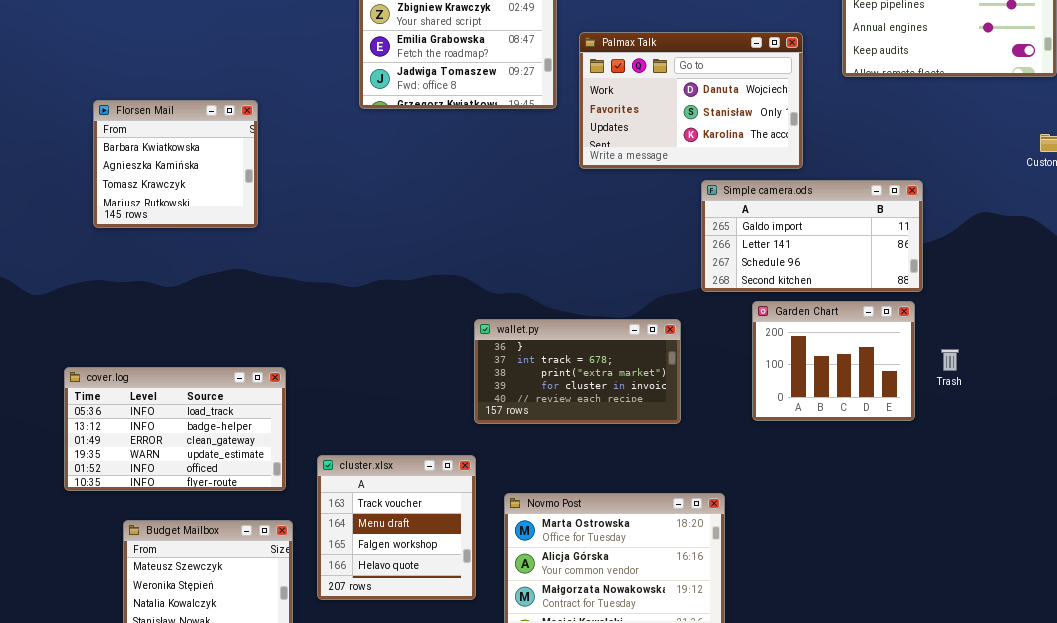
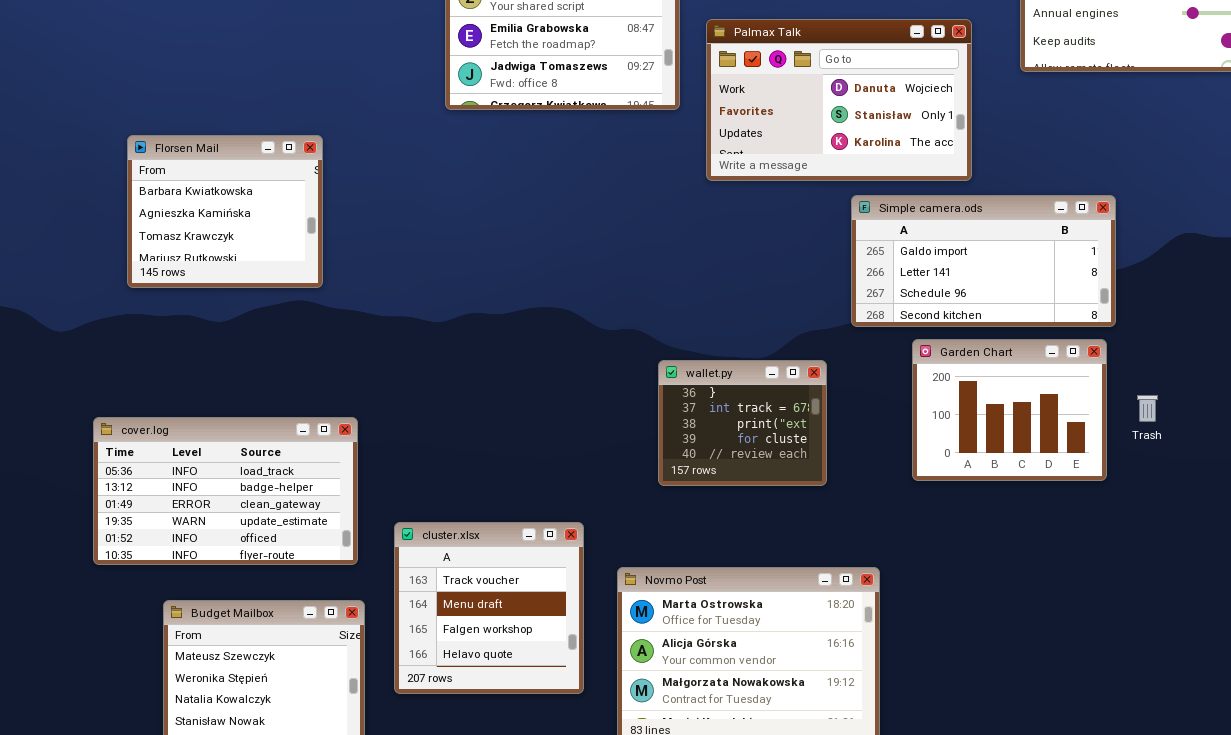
Florsen Mail: [93,100,258,228] -> [127,135,323,288], moved
wallet.py: [474,319,681,424] -> [658,360,827,486], resized

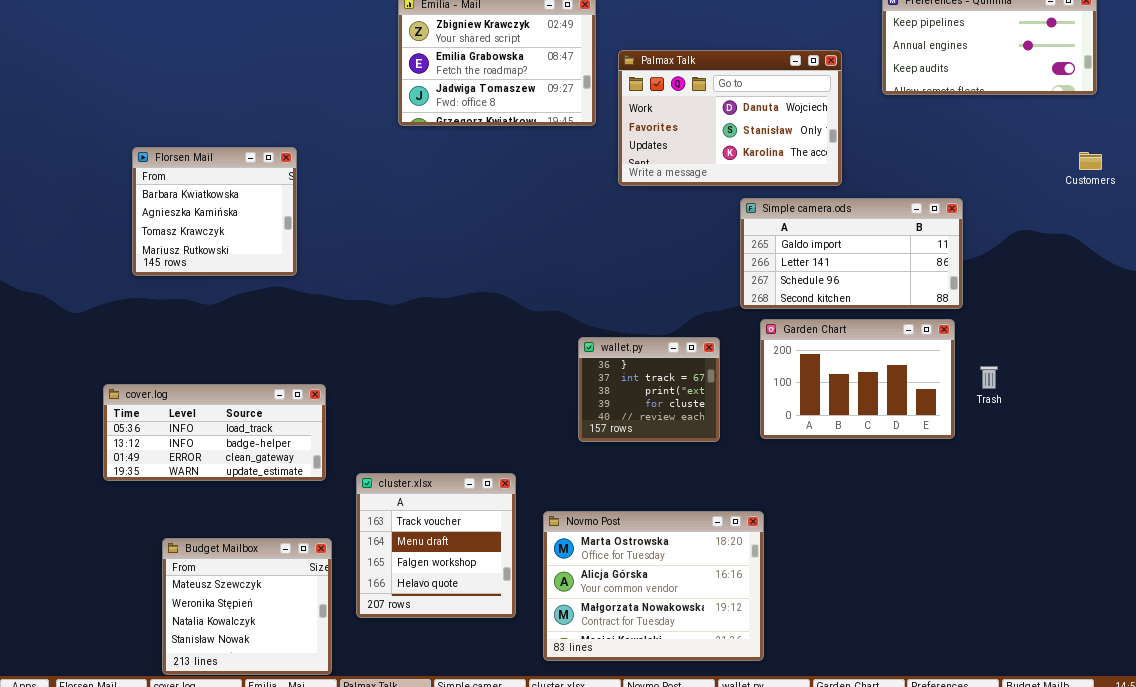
Garden Chart: [912,339,1107,481] -> [760,319,955,439], resized
cover.log: [93,417,358,565] -> [103,384,326,481], resized

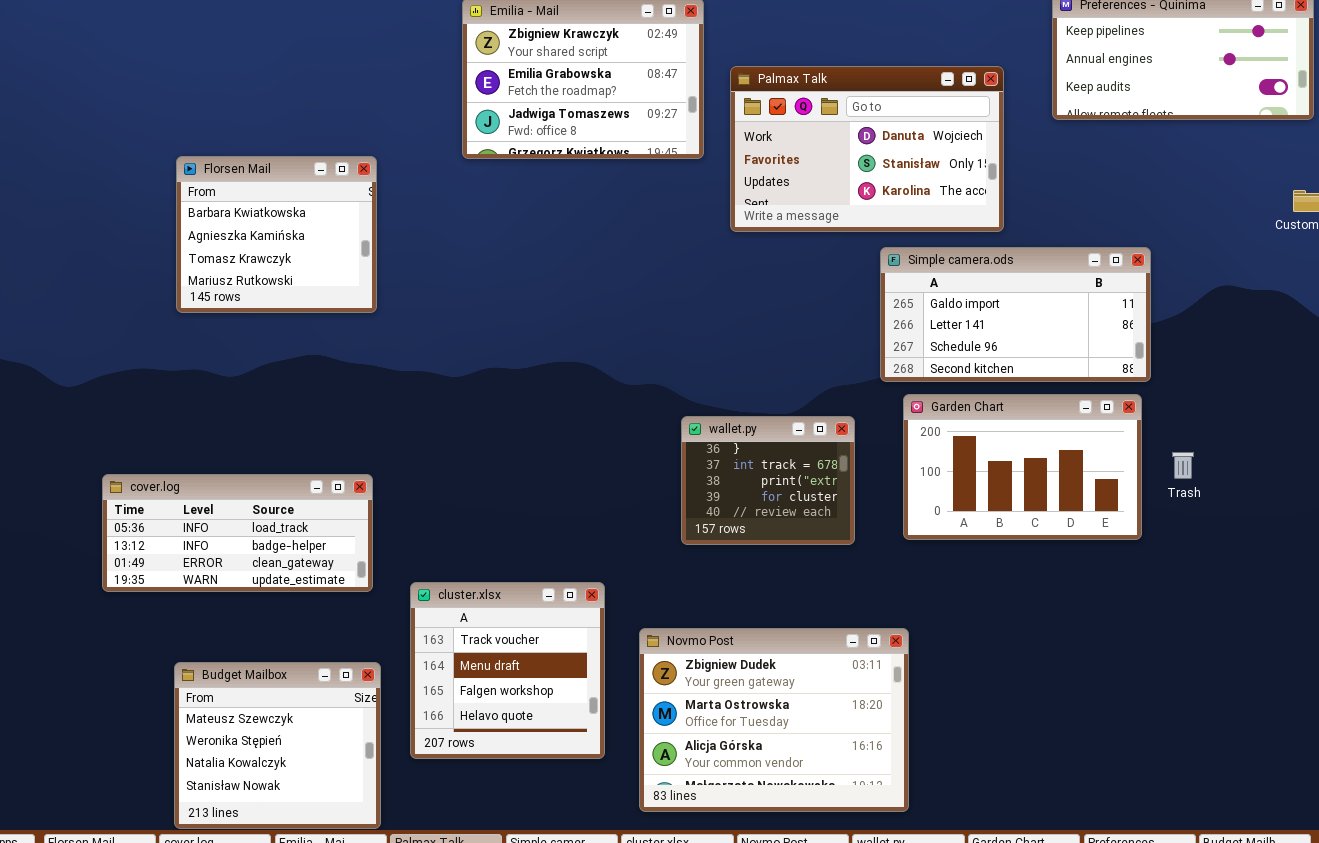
Florsen Mail: [132,147,297,276] -> [176,156,377,313], moved
Novmo Post: [543,511,764,661] -> [639,628,909,812], scrolled up 1 row

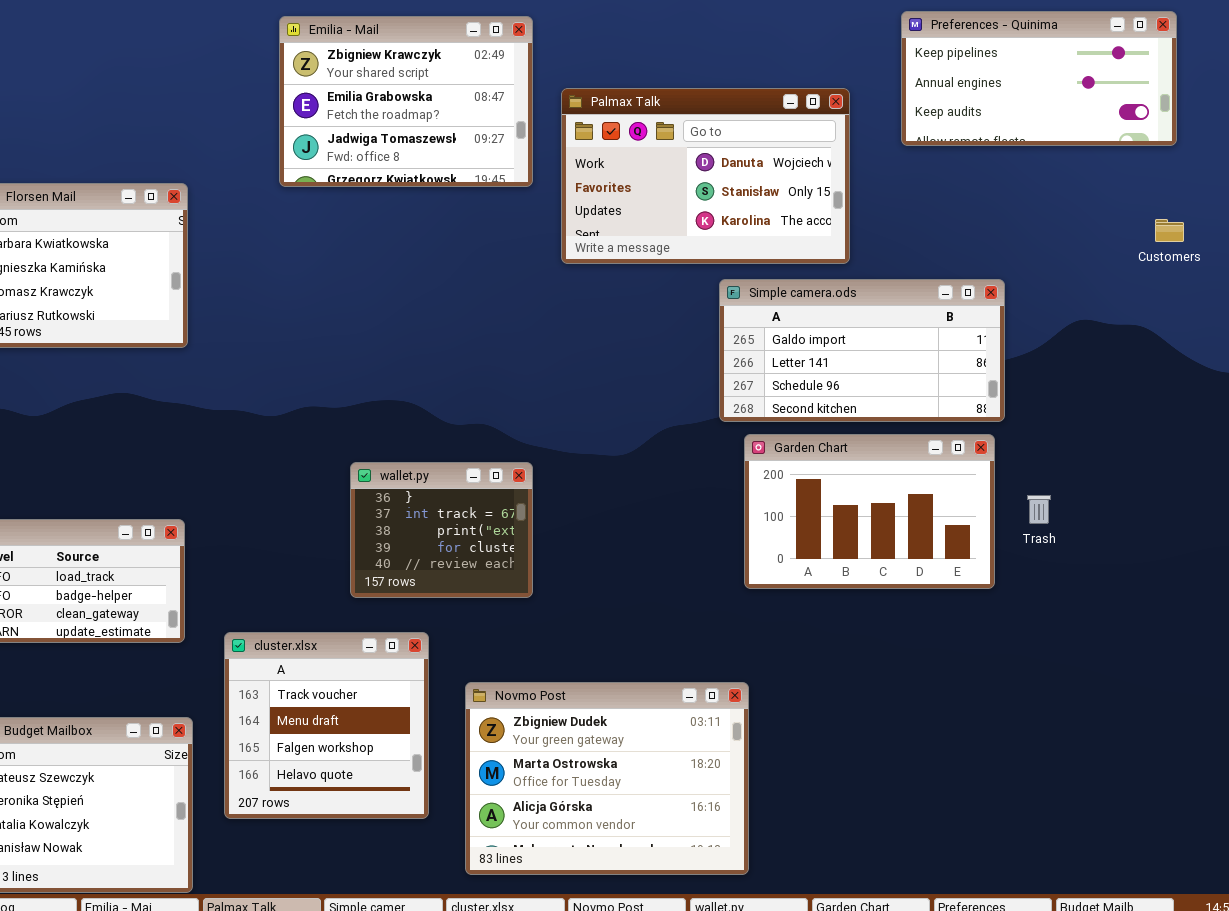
wallet.py: [681,416,855,545] -> [350,462,533,598], moved

